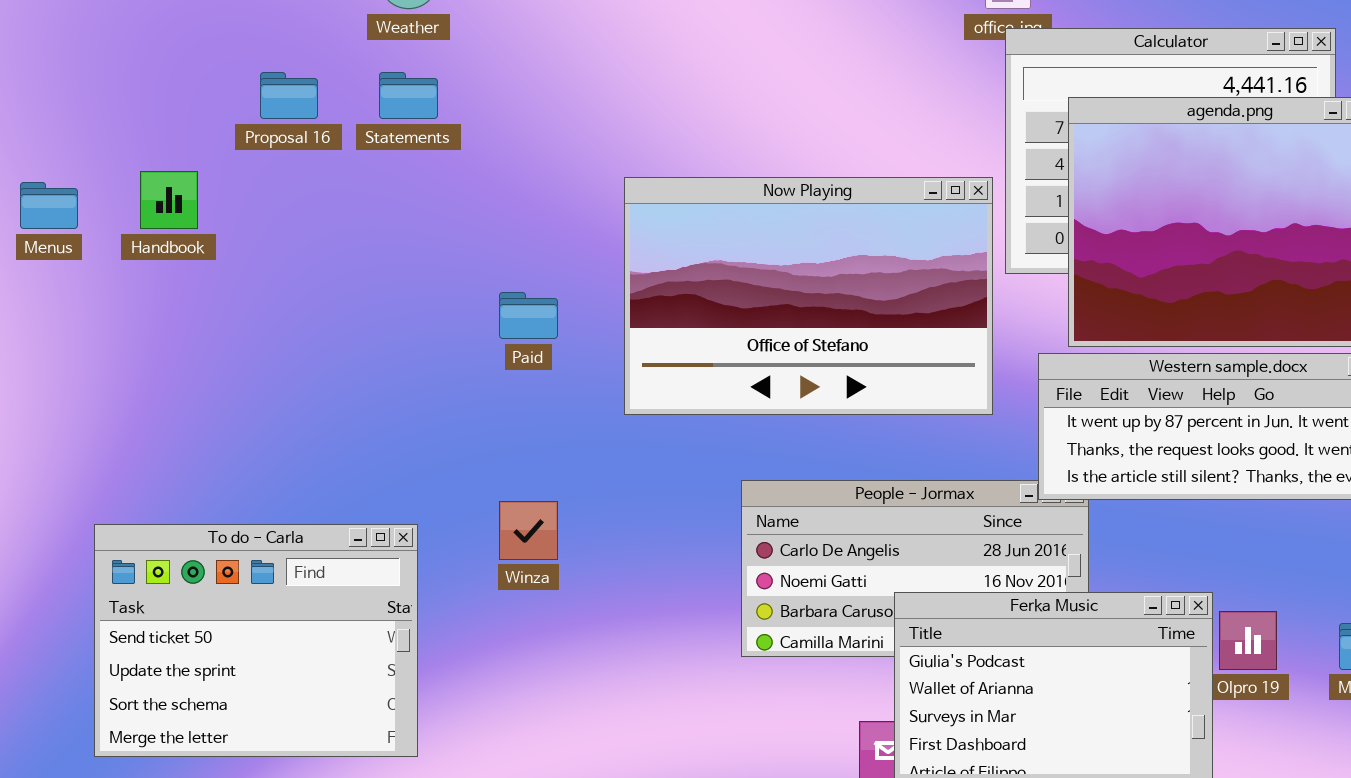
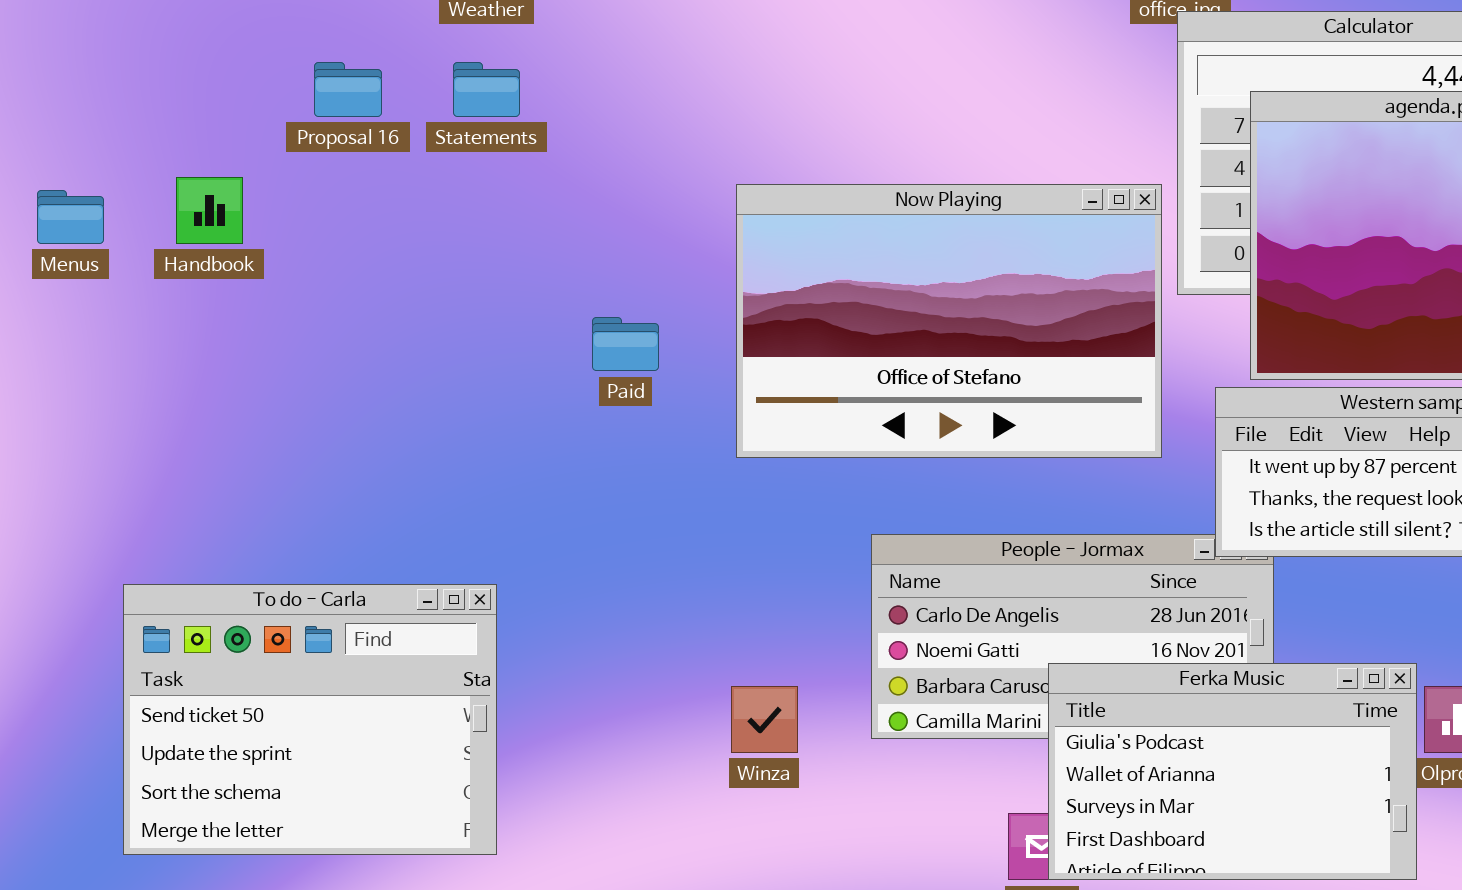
Winza: [499,501,558,560] -> [731,686,798,753], moved

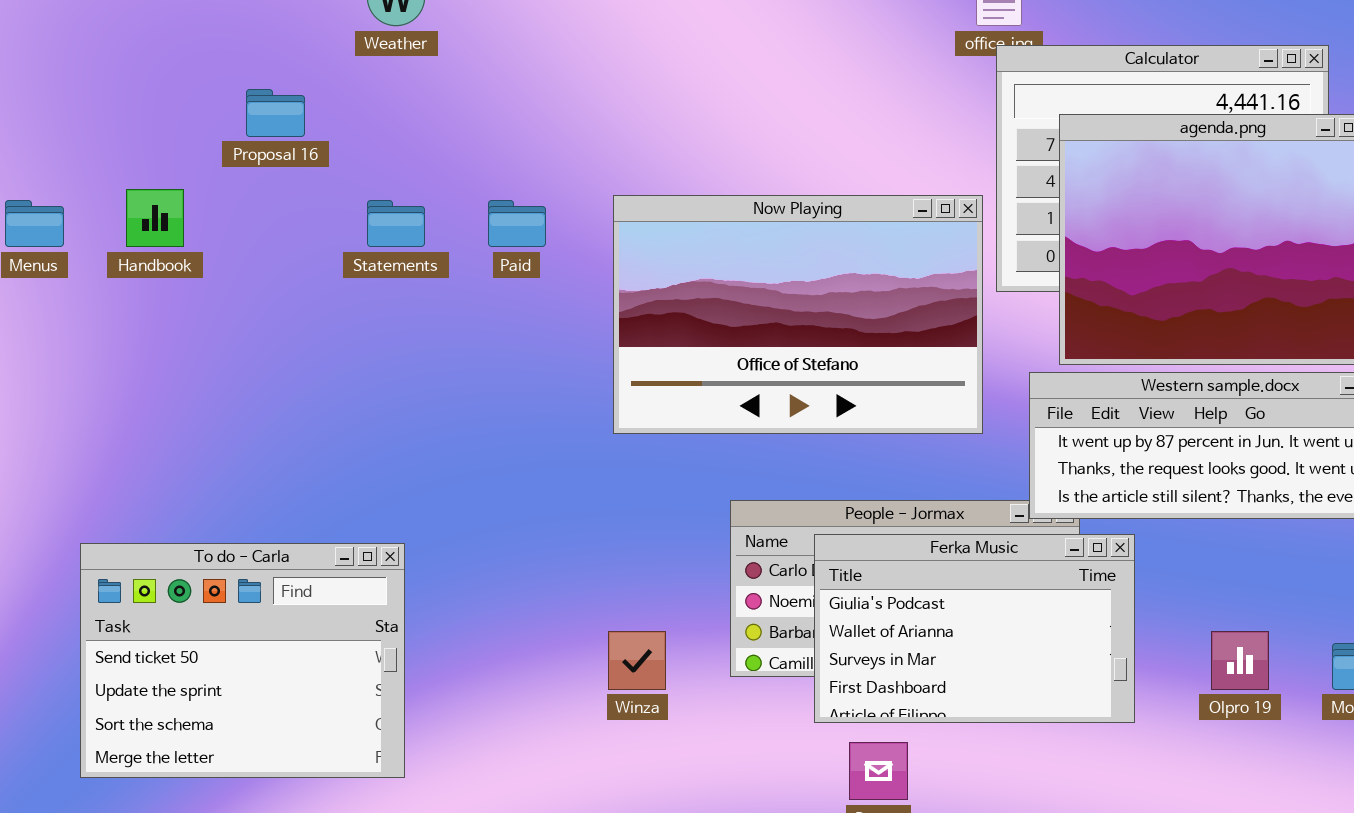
Statements: [453,62,520,117] -> [367,200,425,247], moved
Paid: [592,317,659,371] -> [488,200,546,247], moved
Ferka Music: [1048,663,1417,880] -> [814,534,1135,723], moved

